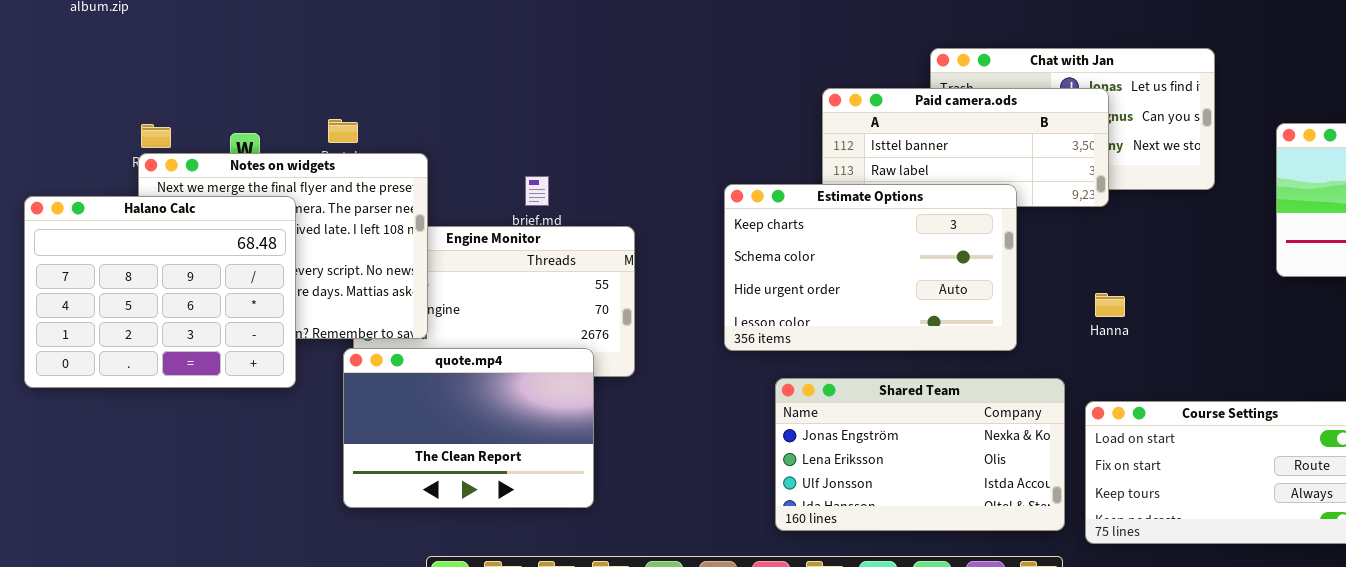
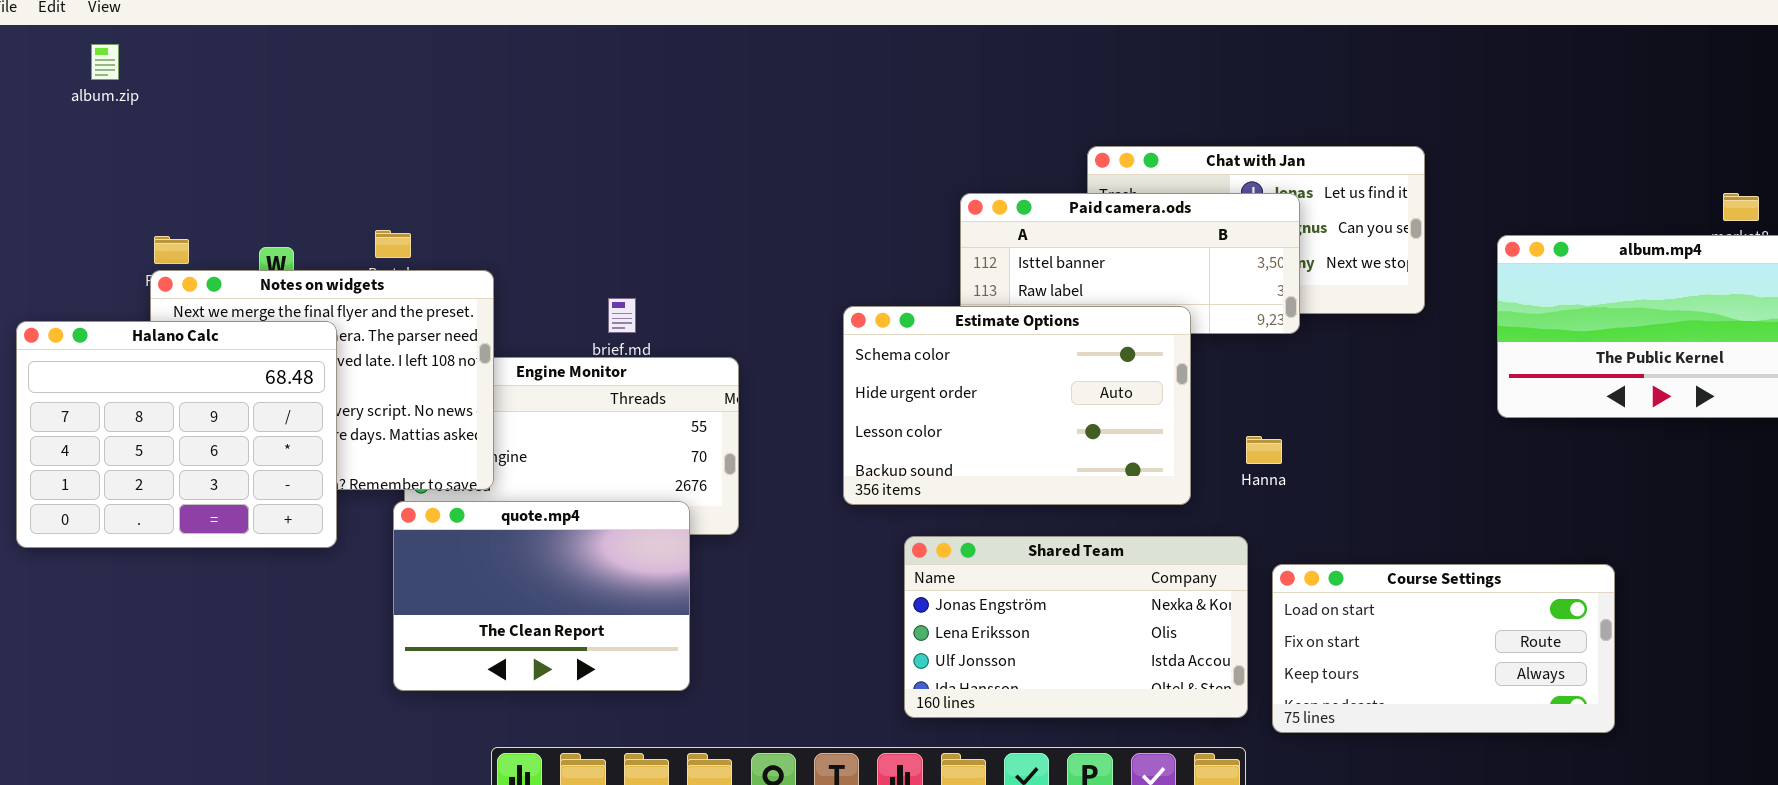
Estimate Options: [724,184,1017,351] -> [843,306,1191,505], scrolled down 1 row
Hanna: [1095,293,1125,317] -> [1246,436,1282,464], moved

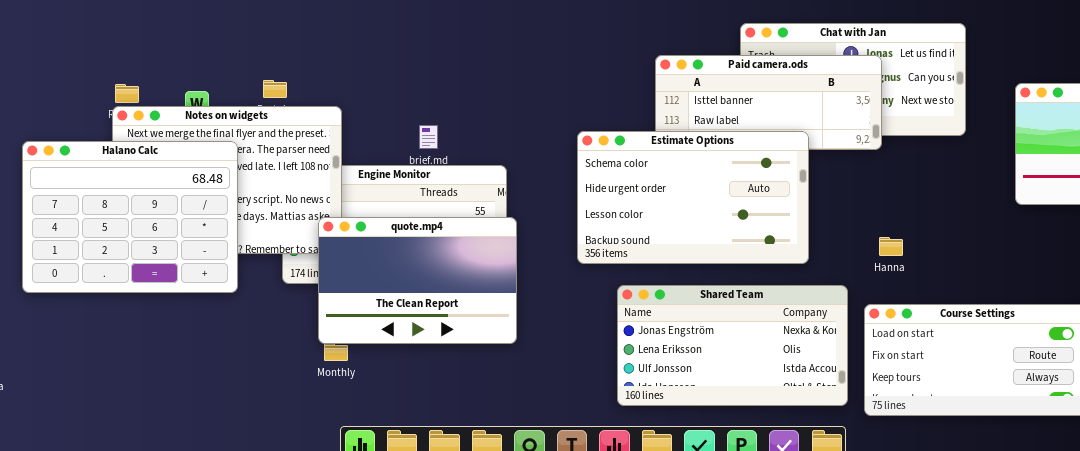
Hanna: [1246,436,1282,464] -> [879,237,903,256], moved
quote.mp4: [393,501,690,691] -> [318,217,517,344], moved

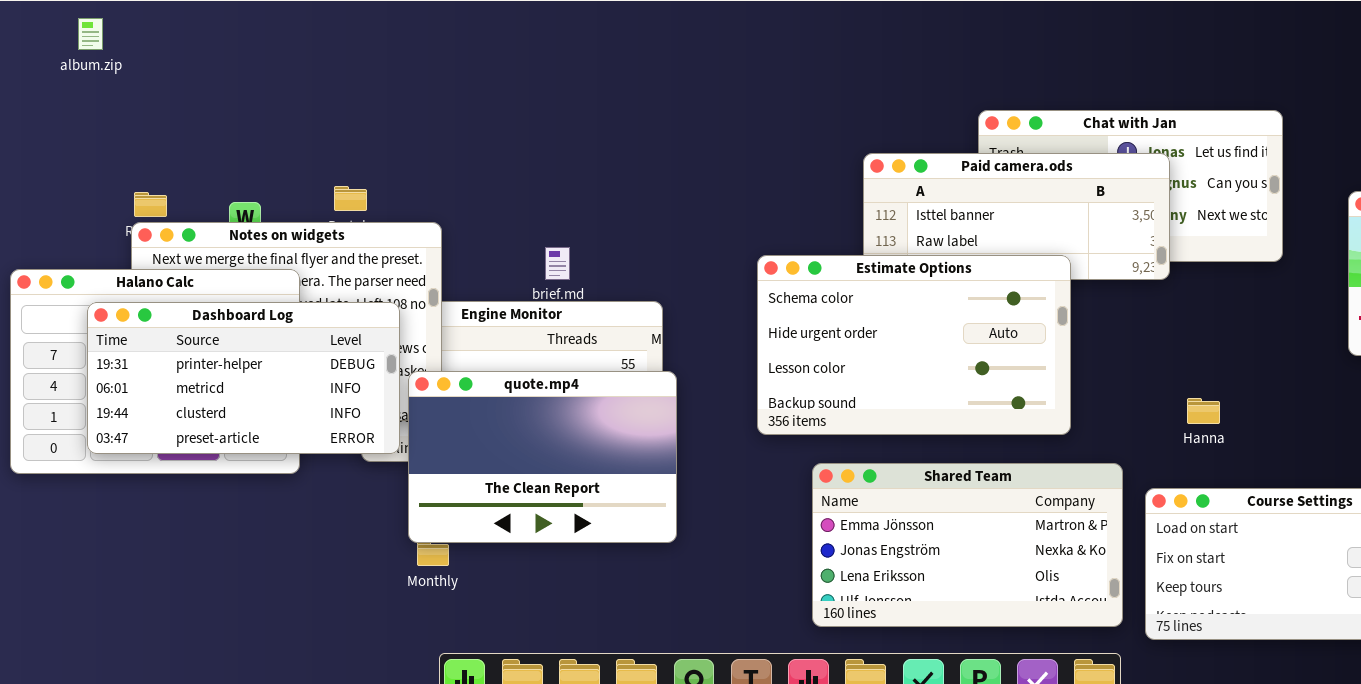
Dashboard Log: none -> [87,302,400,454], opened
Hanna: [879,237,903,256] -> [1187,398,1220,424], moved
Shared Team: [617,285,848,406] -> [812,463,1123,627], scrolled up 1 row

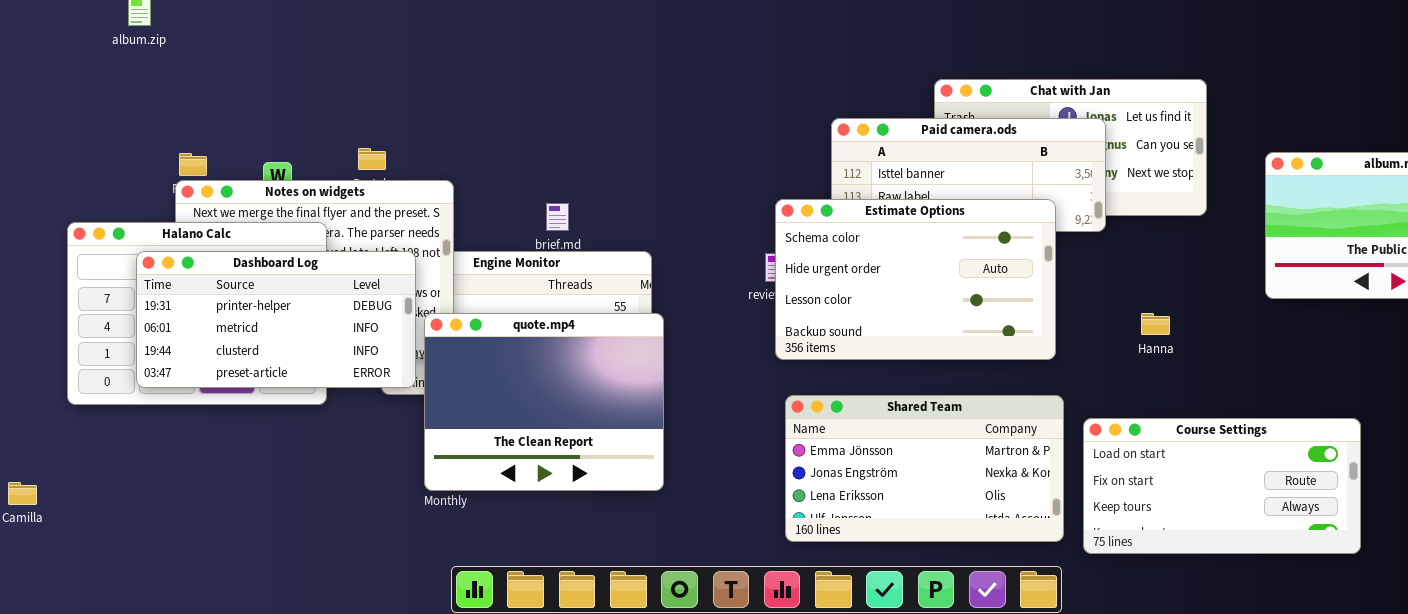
Estimate Options: [757,255,1071,435] -> [775,199,1056,360], moved
quote.mp4: [408,371,677,543] -> [424,313,664,491], resized
Hanna: [1187,398,1220,424] -> [1141,313,1170,335], moved

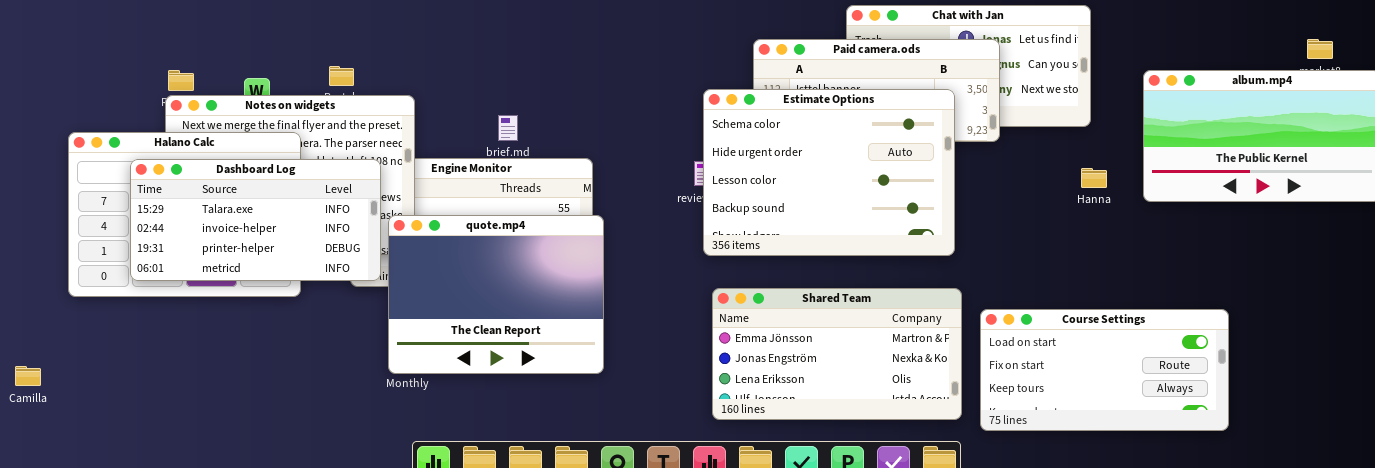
Estimate Options: [775,199,1056,360] -> [703,89,955,256], resized
Dashboard Log: [136,251,416,388] -> [130,159,381,281], scrolled up 2 rows
Hanna: [1141,313,1170,335] -> [1081,168,1107,188], moved

